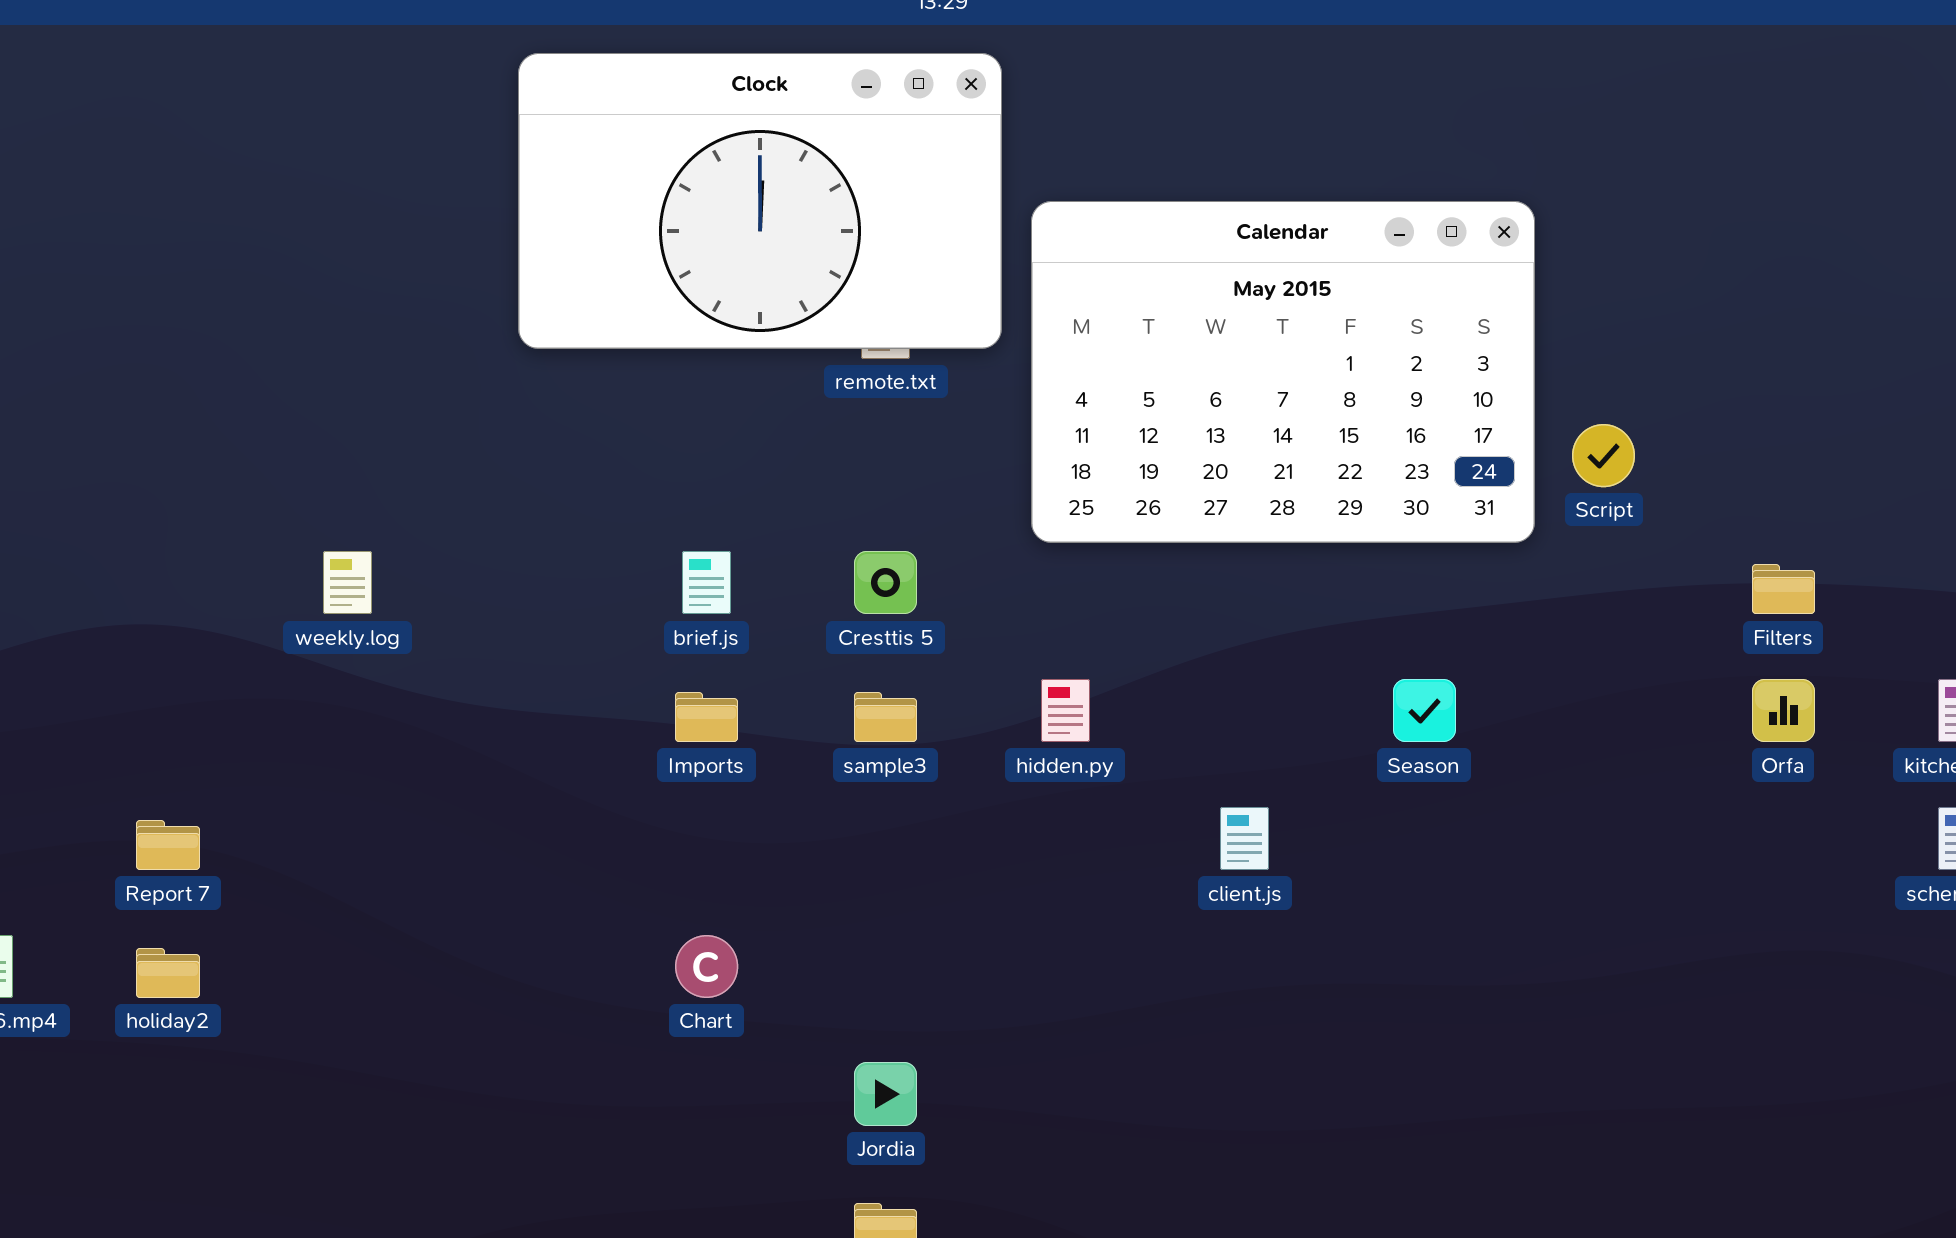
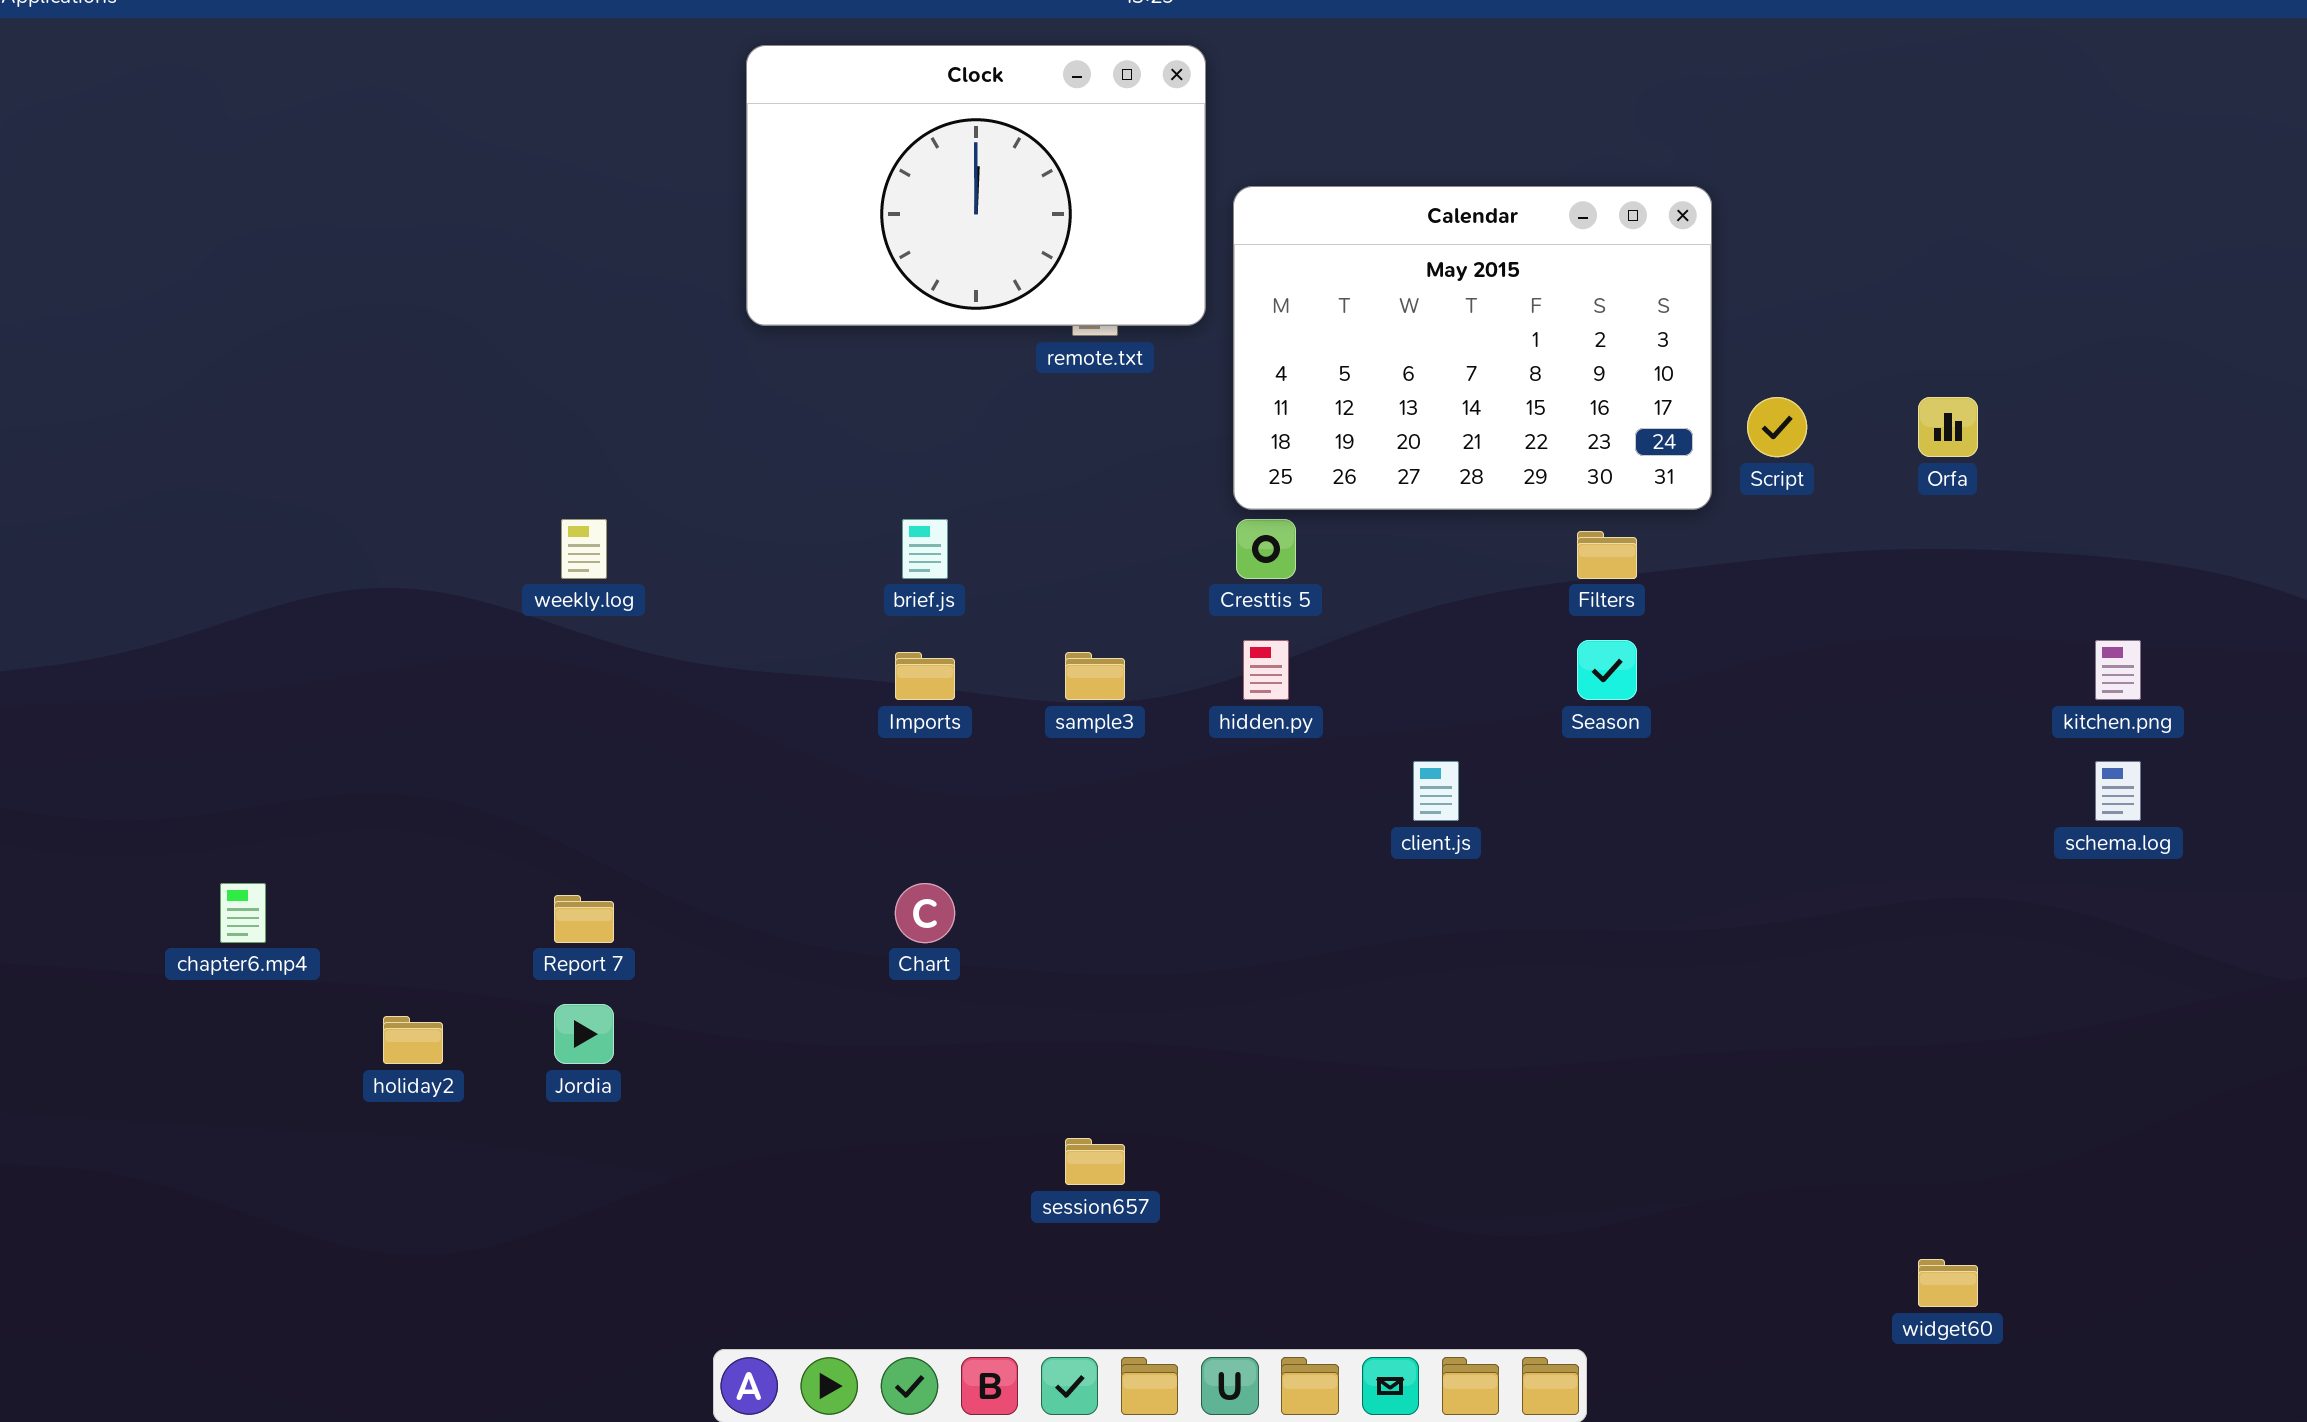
Cresttis 5: [854,551,917,614] -> [1236,519,1296,579], moved
Filters: [1752,564,1815,614] -> [1577,531,1637,579], moved
Orfa: [1752,679,1815,742] -> [1918,397,1978,457], moved
Report 7: [136,820,200,870] -> [554,895,614,943], moved
holiday2: [136,948,200,998] -> [383,1016,443,1064], moved
Jordia: [854,1062,917,1126] -> [554,1004,614,1064], moved

